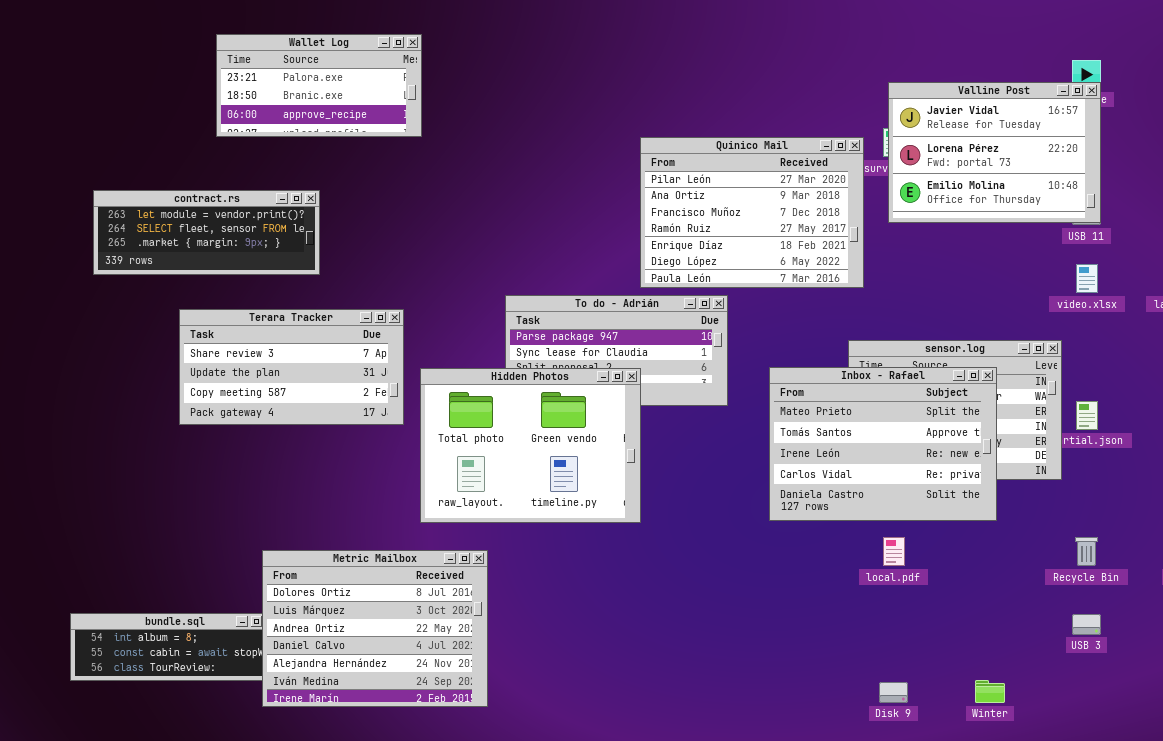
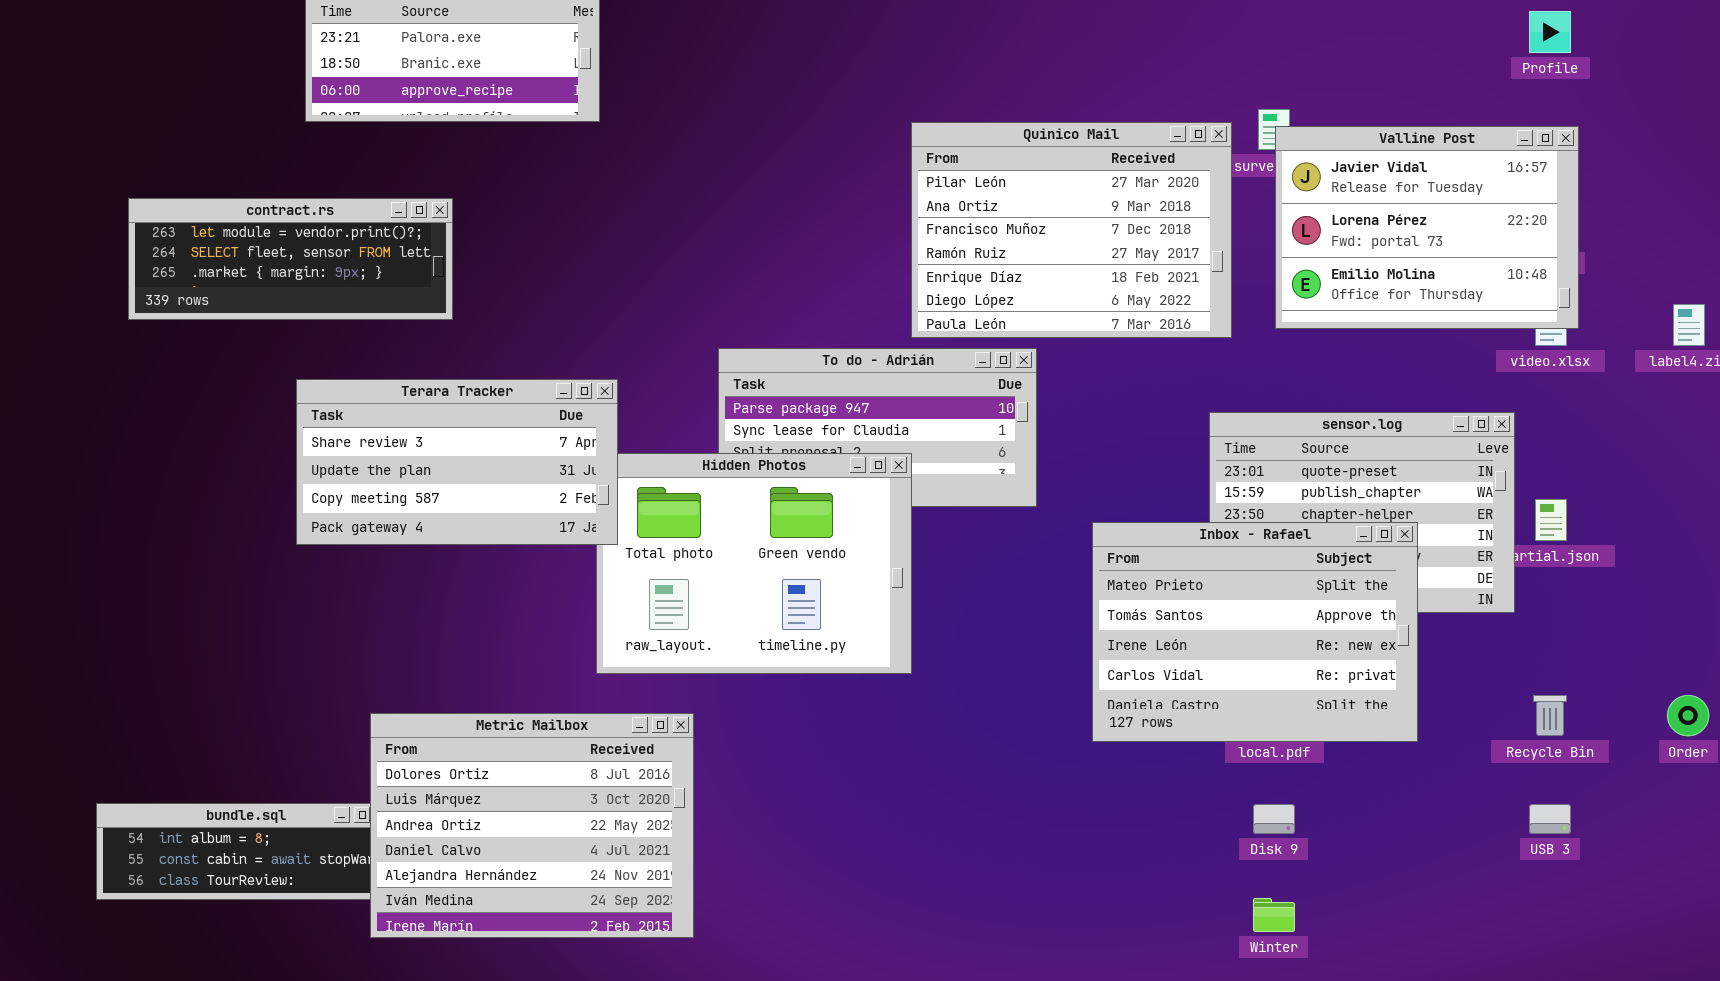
Valline Post: [888,82,1101,223] -> [1275,126,1579,329], moved
Terara Tracker: [179,309,404,425] -> [296,379,618,545], moved
Inbox - Rafael: [769,367,997,521] -> [1092,522,1418,742], moved
Winter: [975,680,1005,703] -> [1253,898,1295,932], moved
Disk 9: [879,682,908,703] -> [1253,804,1295,834], moved

